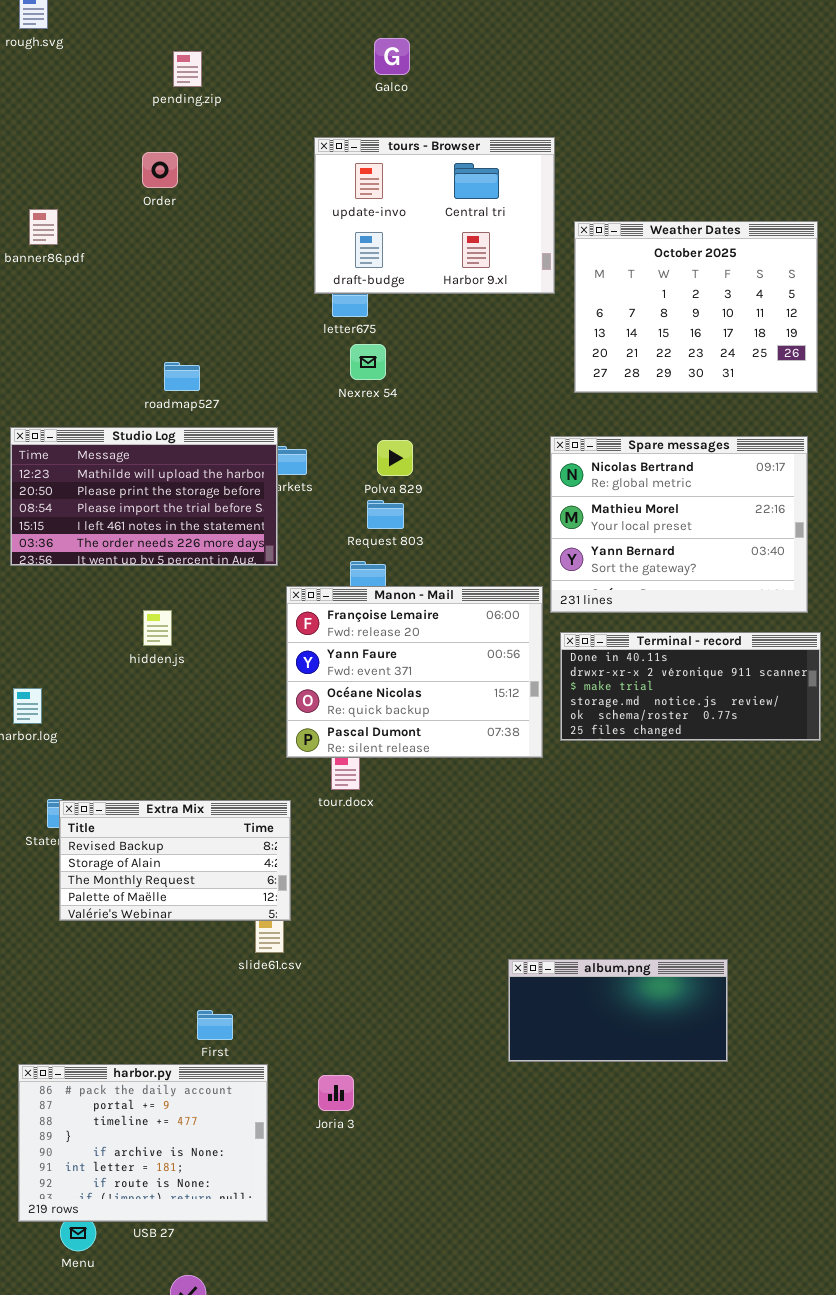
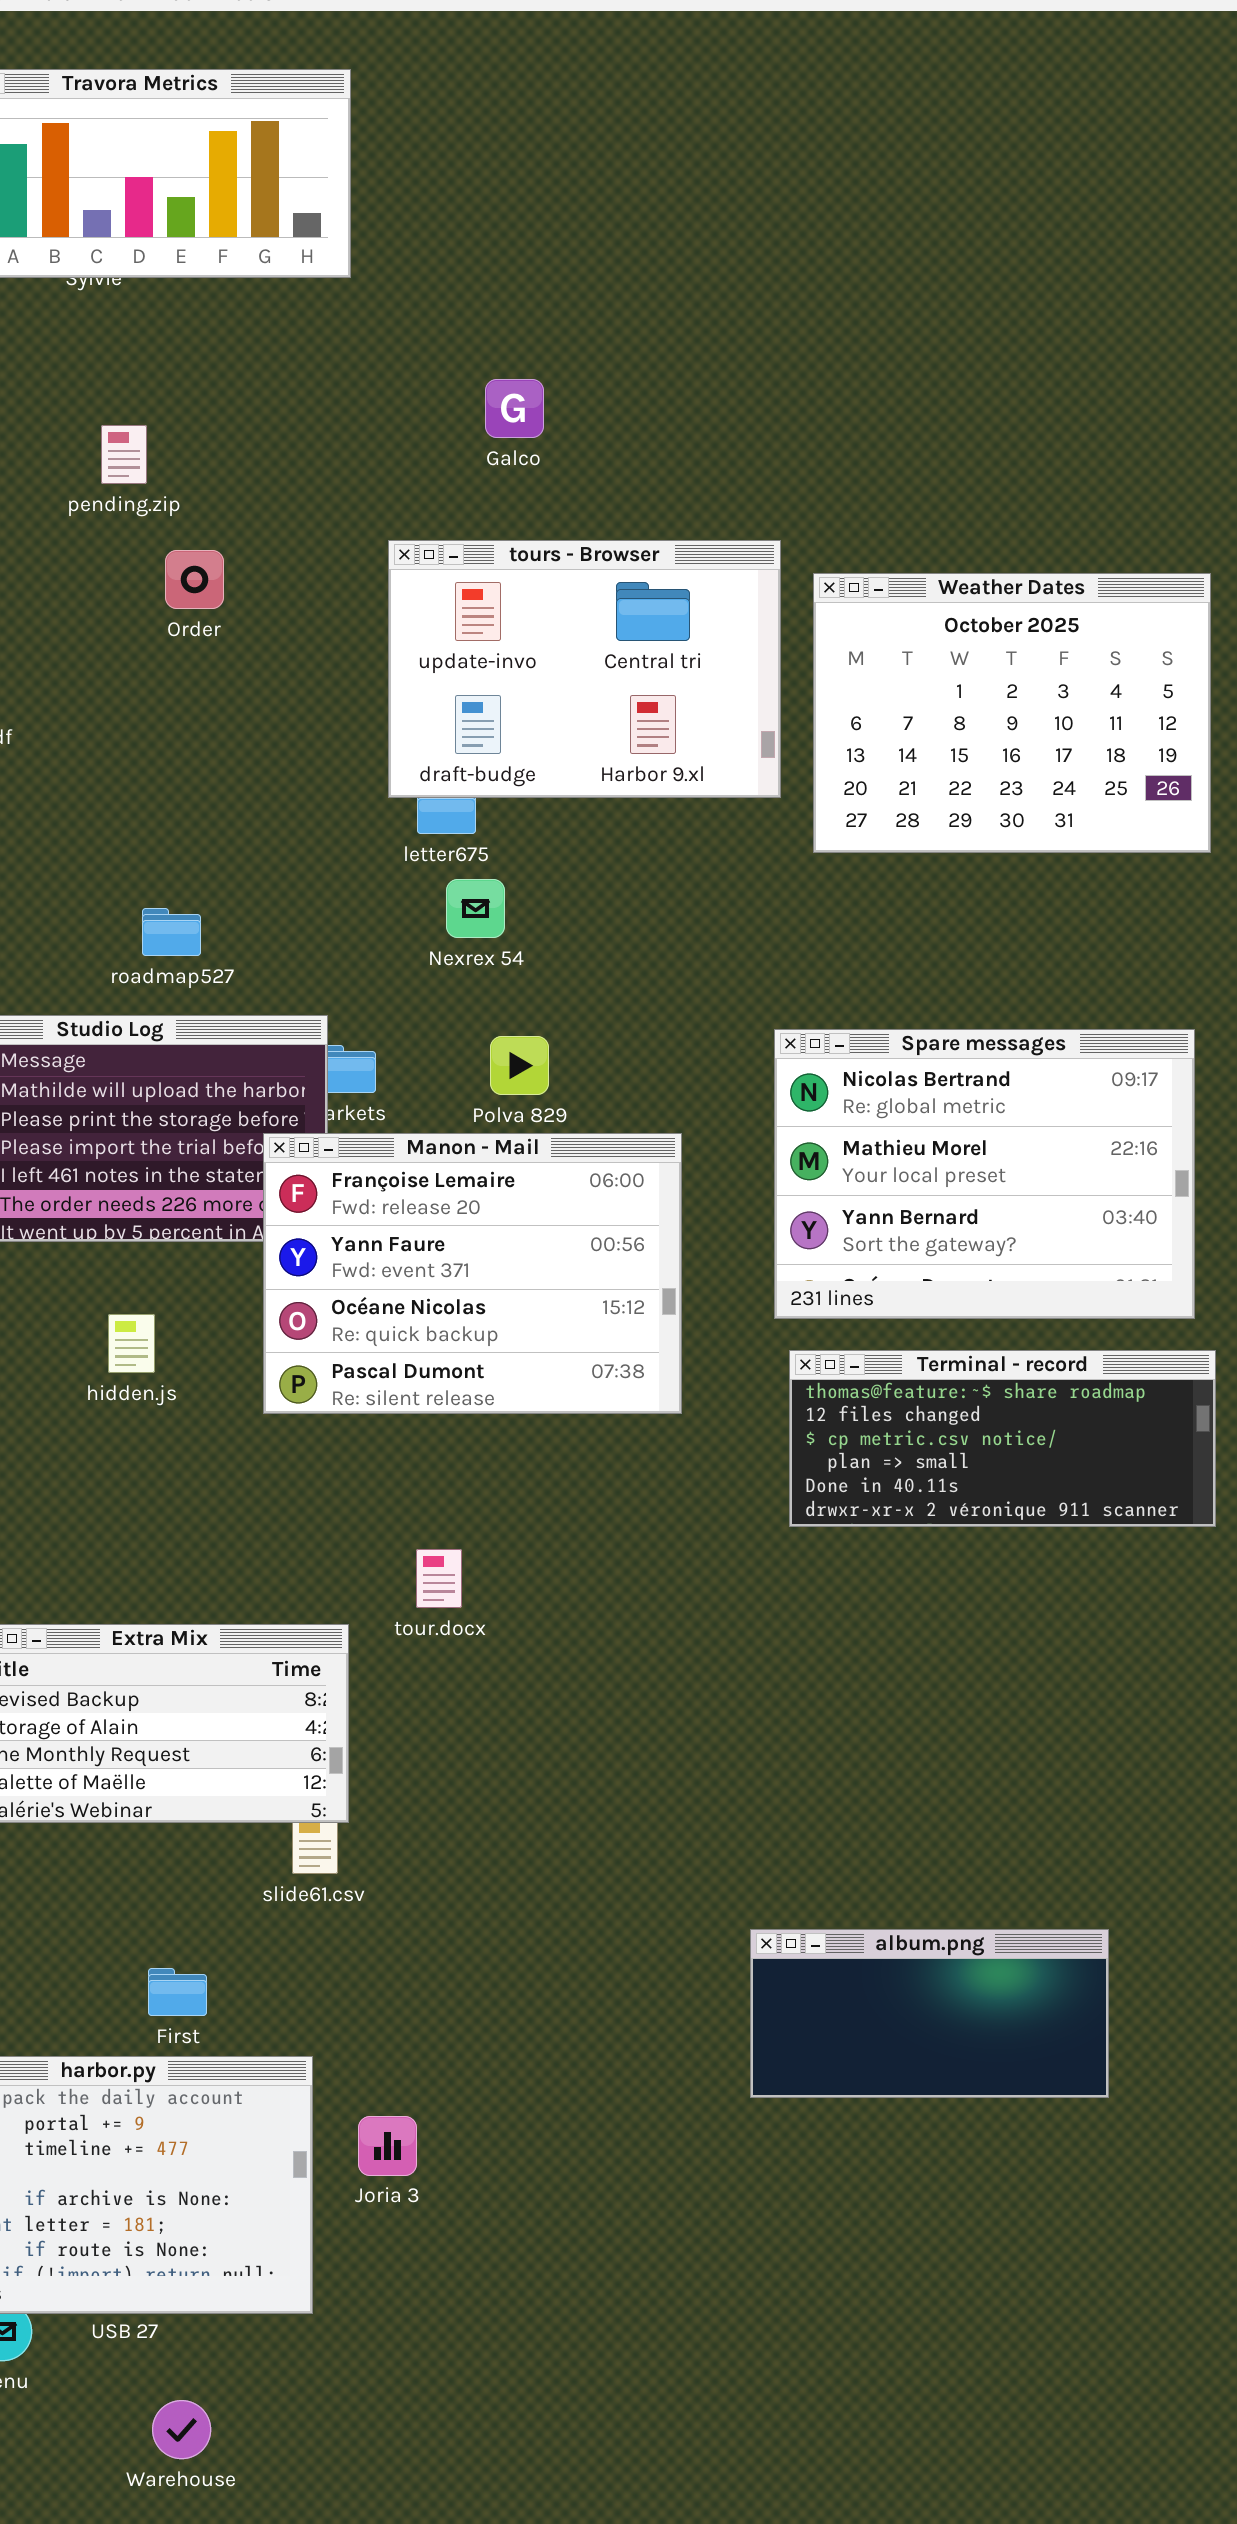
pending.zip: [173,51,202,87] -> [101,425,147,484], moved
Order: [142,152,178,188] -> [165,550,224,609], moved
Weather Dates: [574,221,818,393] -> [813,573,1211,853], moved
Manon - Mail: [286,586,543,758] -> [263,1133,682,1414], moved
Terminal - record: [560,632,821,741] -> [789,1350,1216,1527], scrolled up 4 rows
album.png: [508,959,728,1062] -> [750,1929,1109,2098], moved
First: [197,1010,233,1040] -> [148,1968,207,2016], moved
Joria 3: [318,1075,354,1111] -> [358,2116,417,2176], moved

